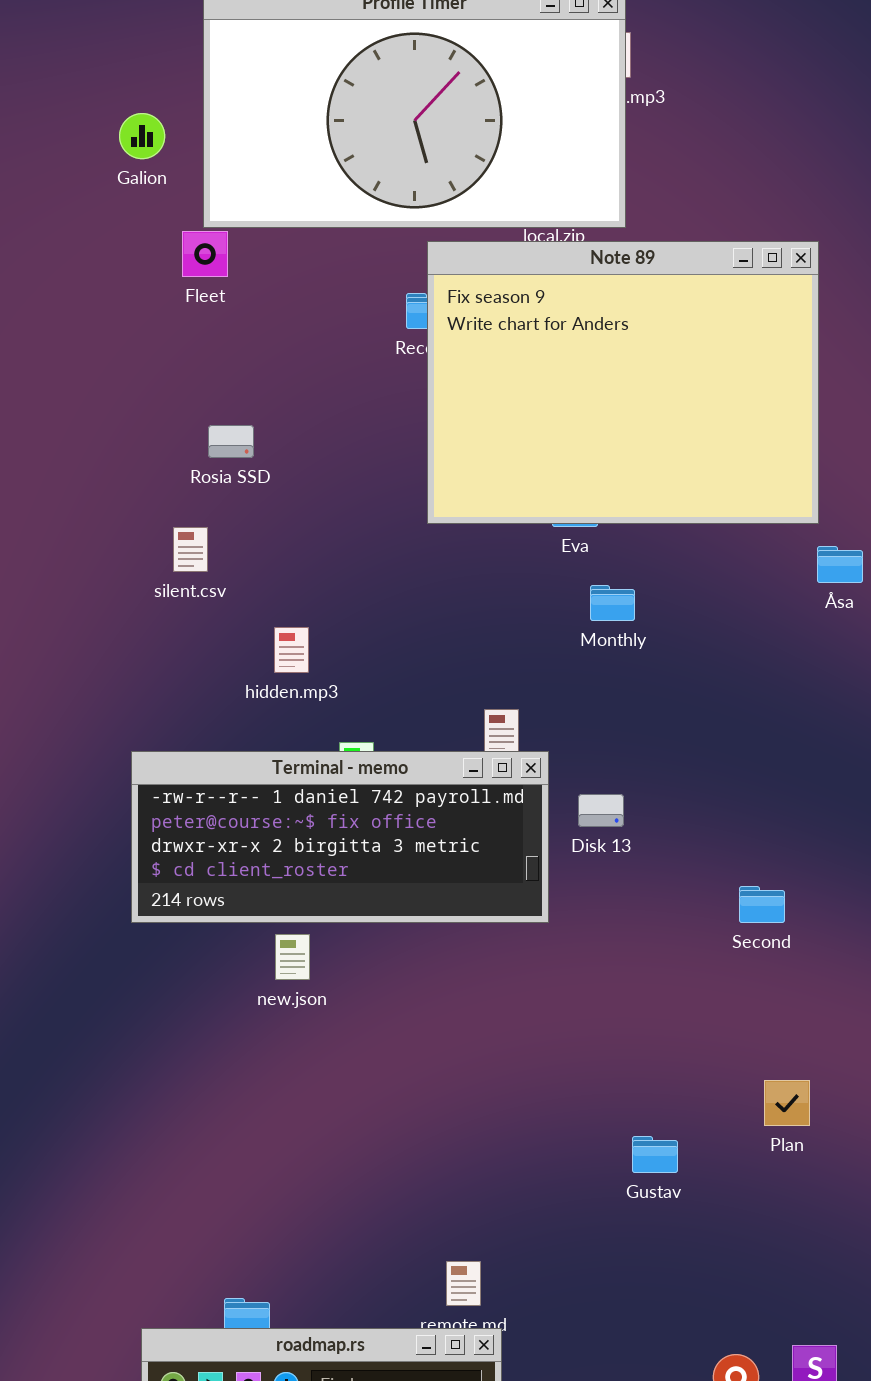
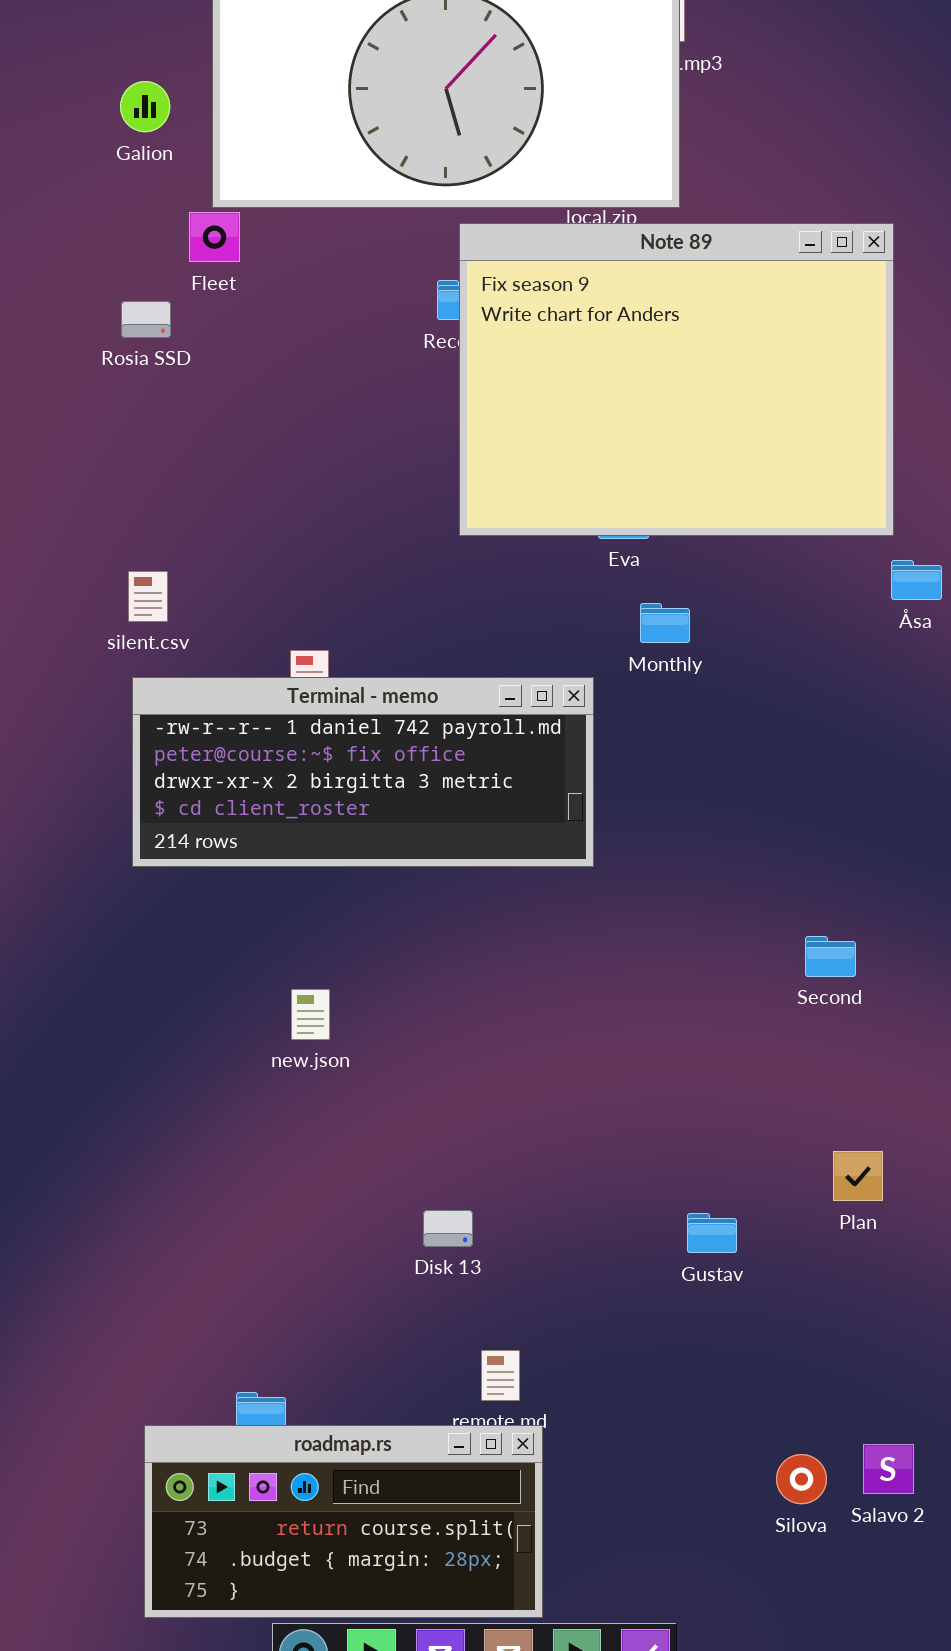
Rosia SSD: [208,425,254,458] -> [121,301,171,338], moved
silent.csv: [173,527,208,572] -> [128,571,168,622], moved
Terminal - memo: [131,751,549,923] -> [132,677,594,867], moved
Disk 13: [578,794,624,827] -> [423,1210,473,1247], moved

